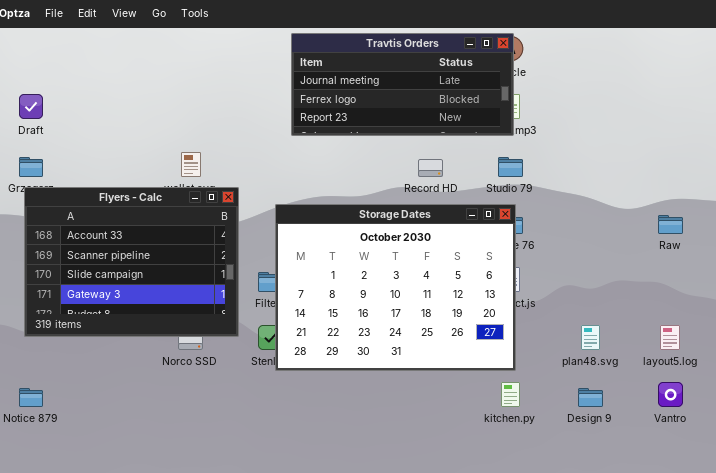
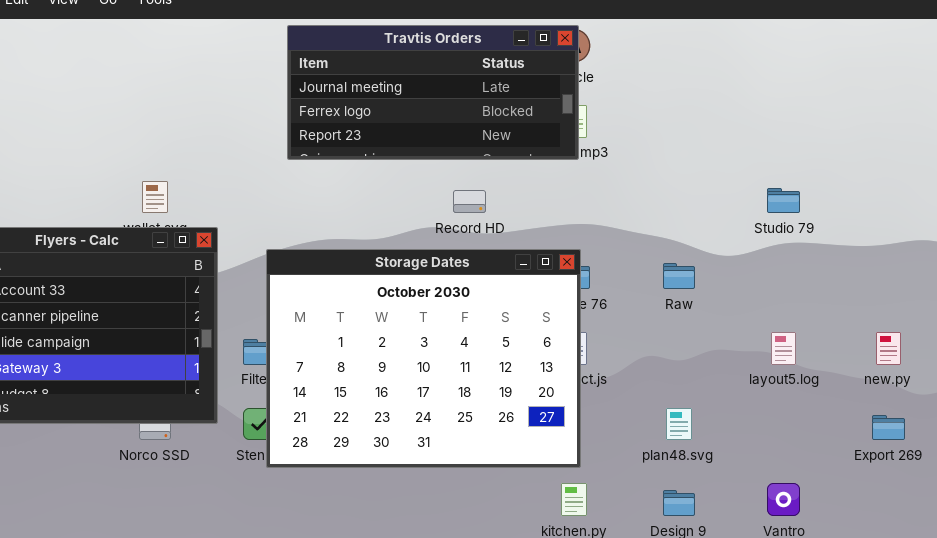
Studio 79: [498,157,523,177] -> [767,188,800,213], moved
Raw: [658,215,683,234] -> [663,263,695,289], moved
layout5.log: [660,325,680,350] -> [771,332,796,365], moved

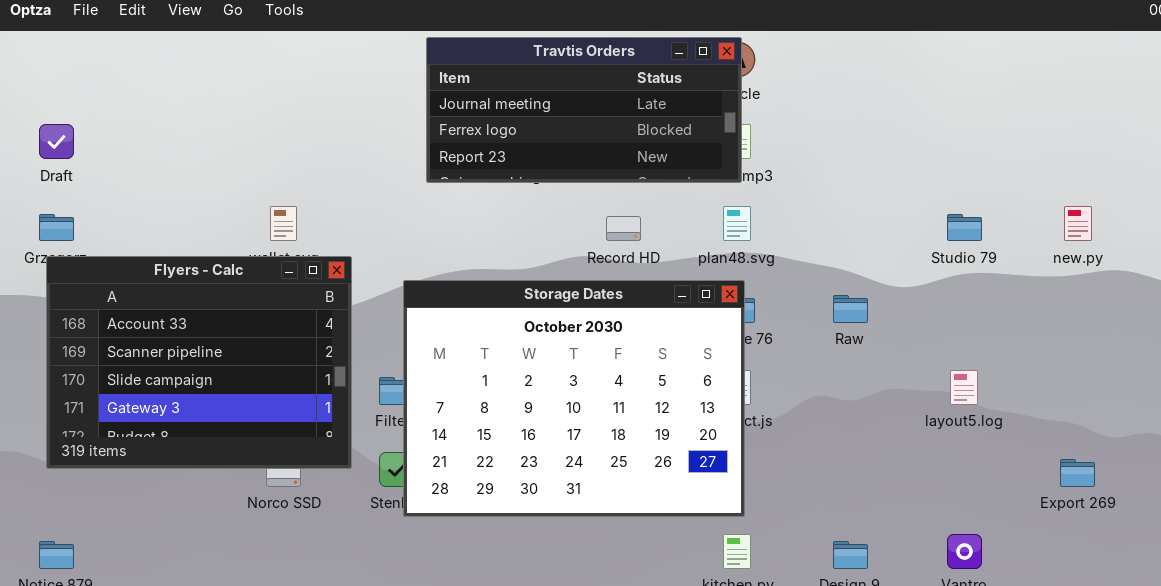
new.py: [876,332,901,365] -> [1064,206,1092,241], moved
plan48.svg: [666,408,692,440] -> [723,206,751,241], moved

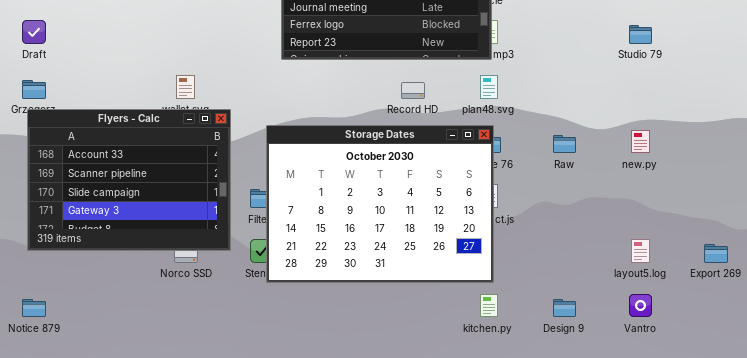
new.py: [1064,206,1092,241] -> [631,130,650,153], moved
Studio 79: [947,214,982,241] -> [629,25,652,44], moved
layout5.log: [950,370,978,405] -> [631,239,650,263], moved

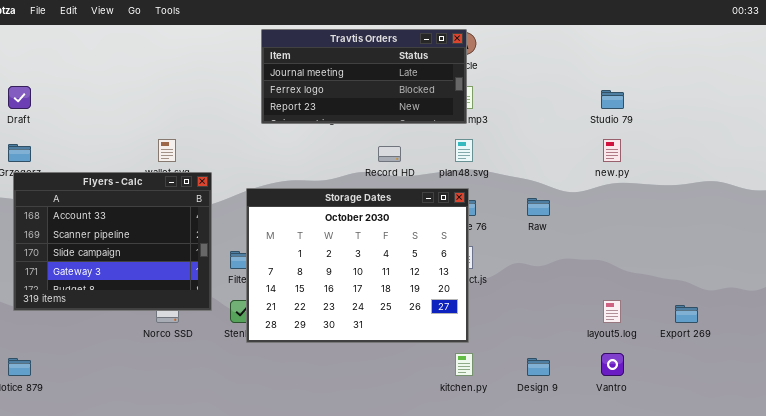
new.py: [631,130,650,153] -> [603,139,621,162], moved

